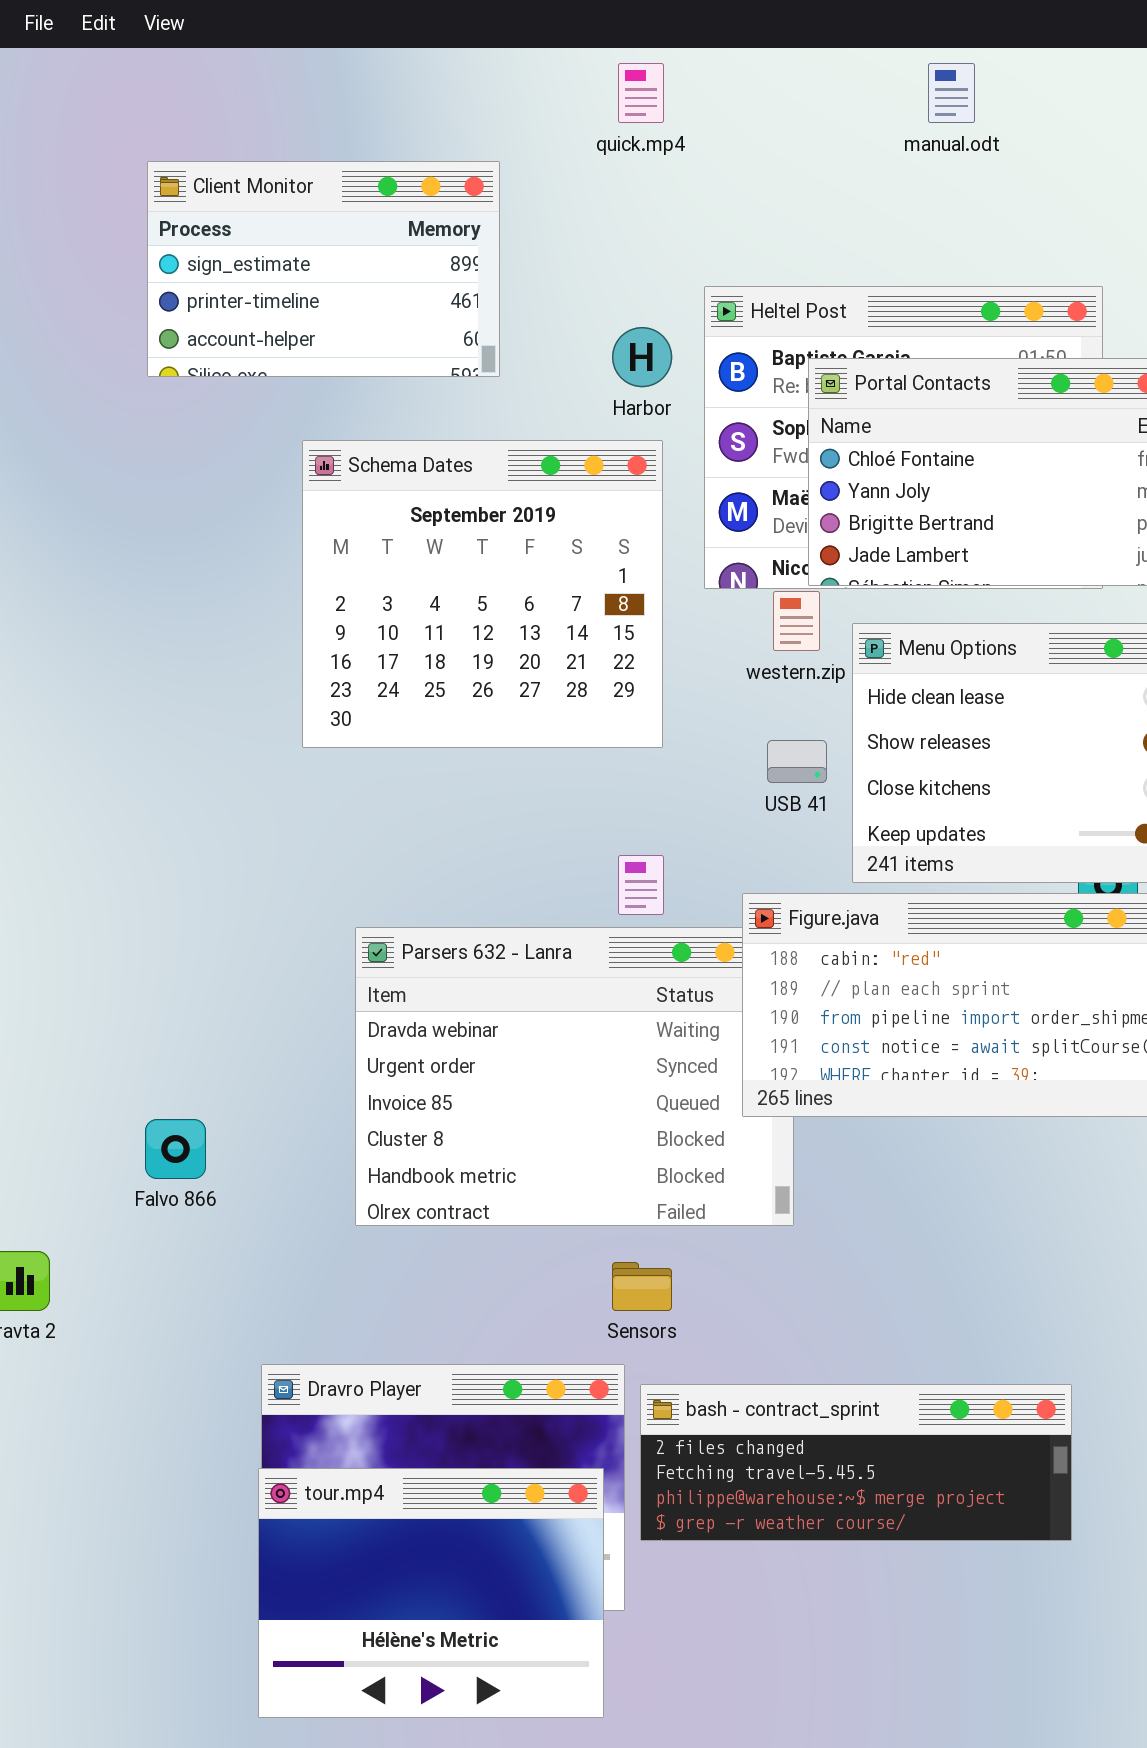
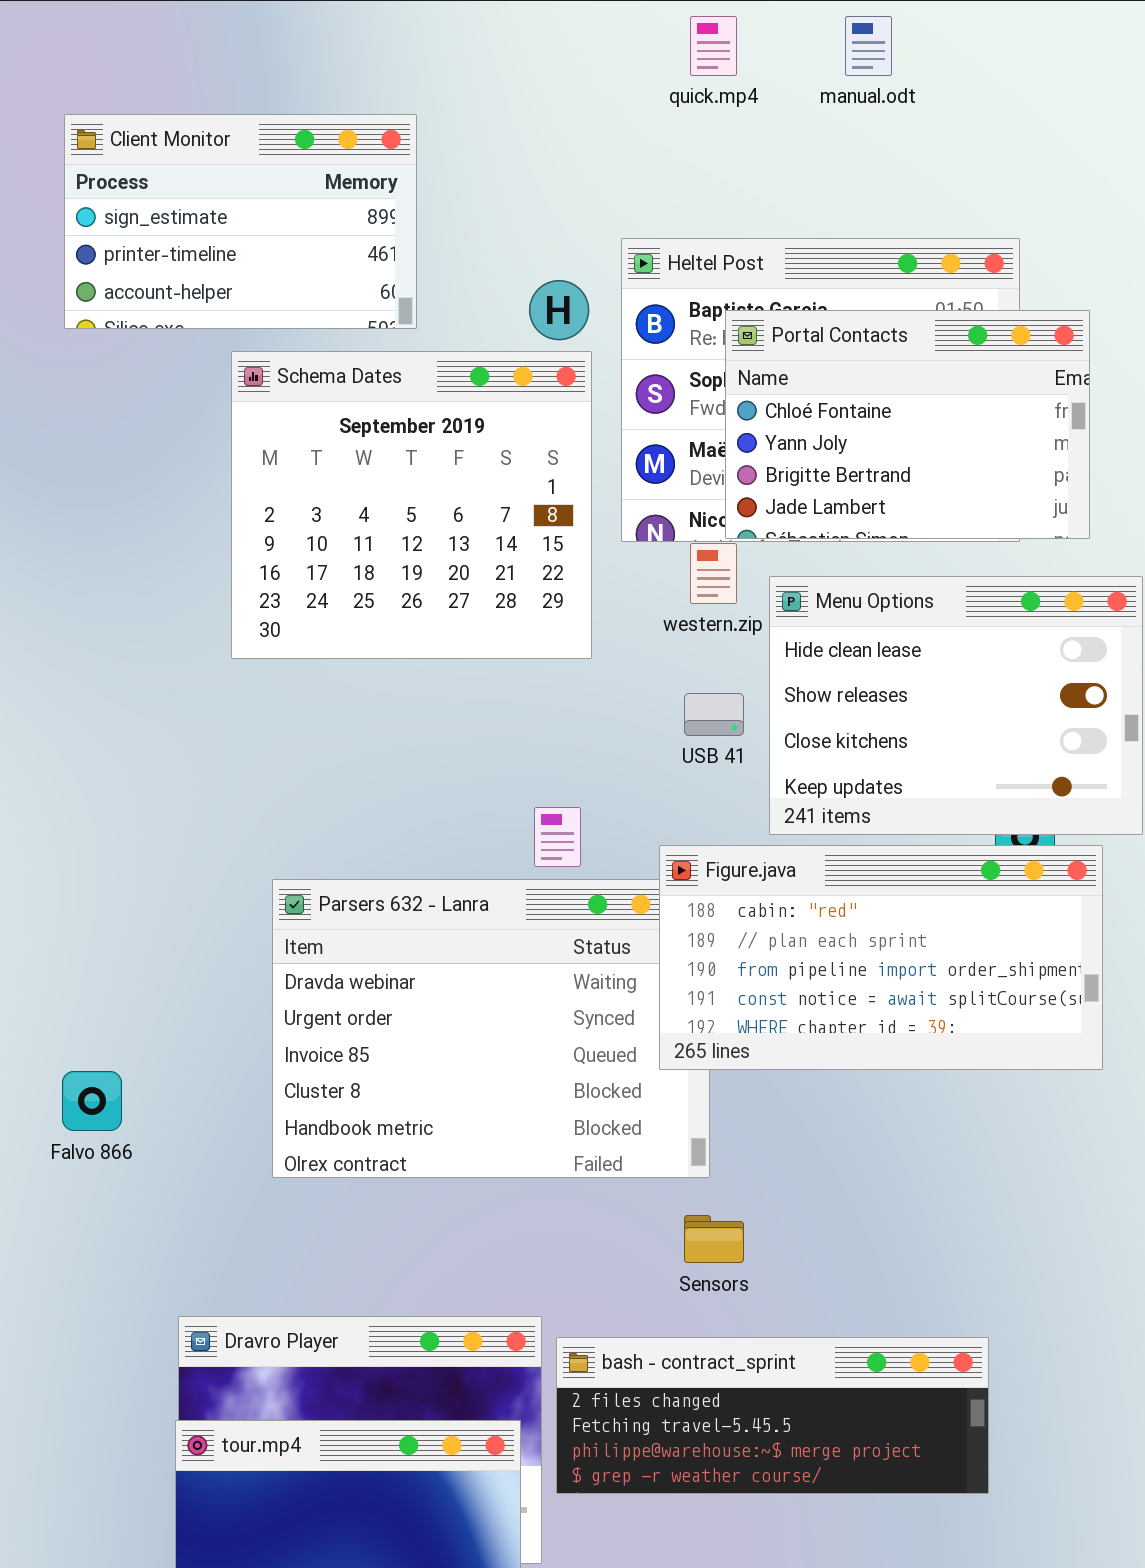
quick.mp4: [618,63,664,123] -> [690,16,737,76], moved
Schema Dates: [302,440,663,748] -> [231,351,592,659], moved
Sensors: [612,1262,672,1311] -> [684,1215,744,1263], moved

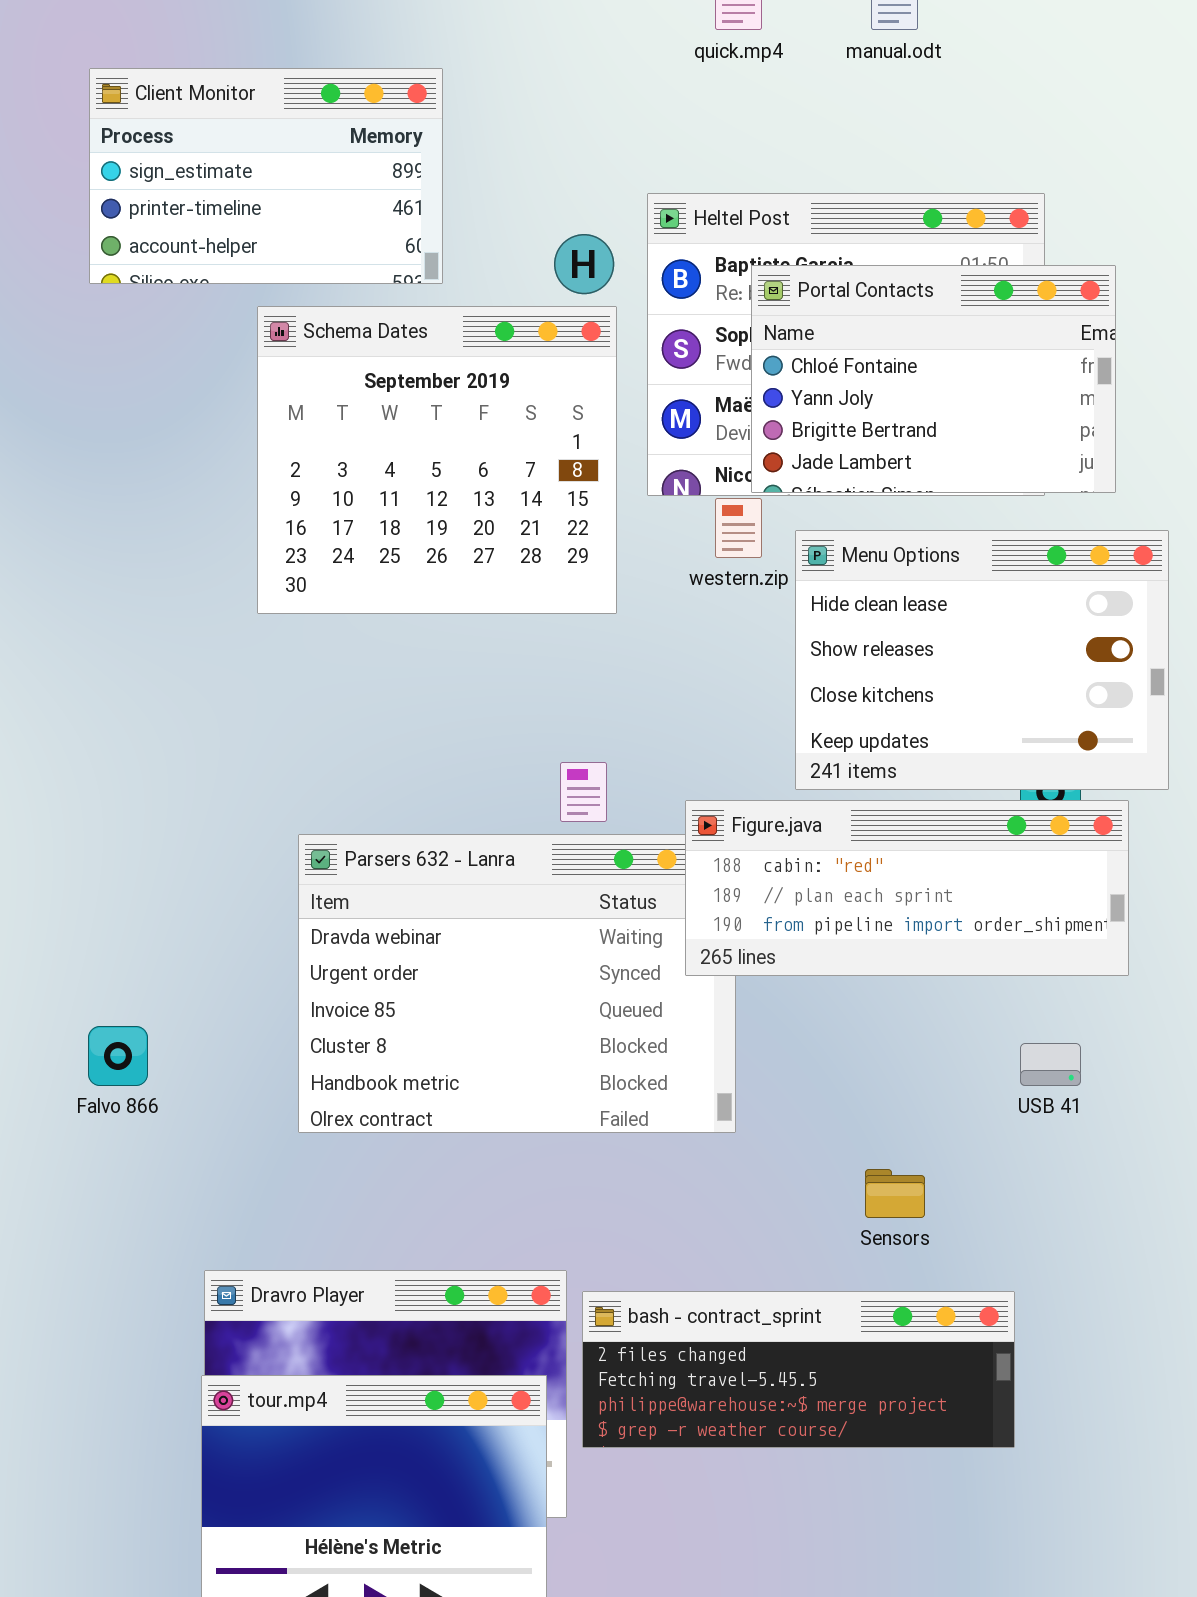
USB 41: [684,693,744,736] -> [1020,1043,1081,1086], moved
Figure.java: [659,845,1103,1070] -> [685,800,1129,976], resized
Sensors: [684,1215,744,1263] -> [865,1169,925,1218], moved

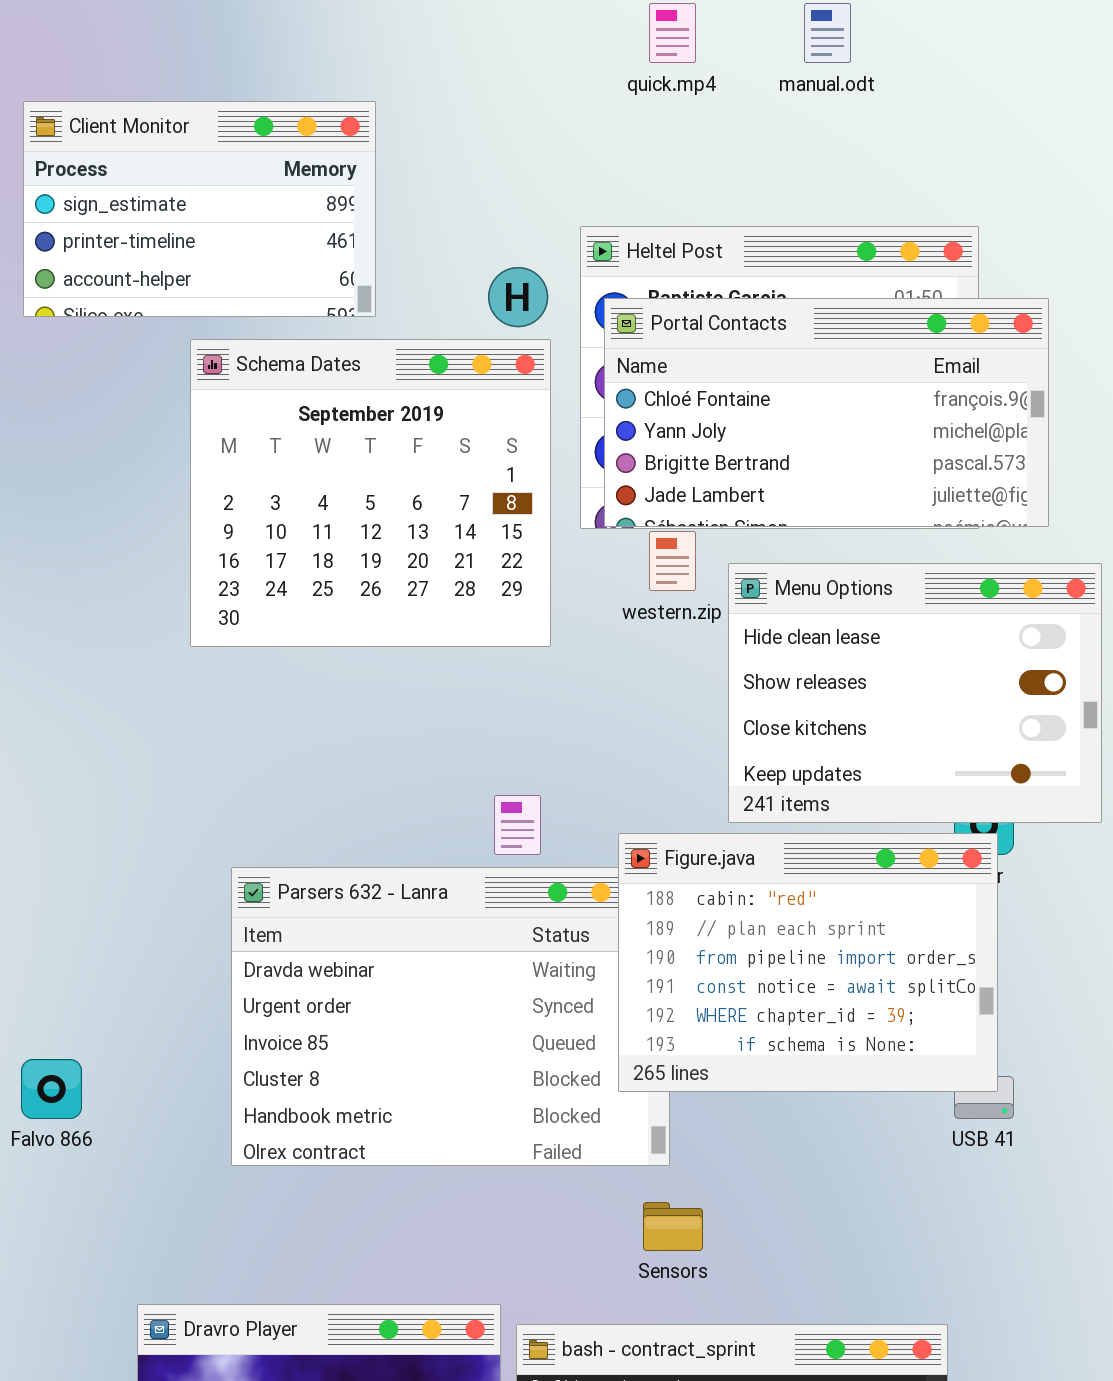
Portal Contacts: [751,265,1116,493] -> [604,298,1049,527], resized
Figure.java: [685,800,1129,976] -> [618,833,998,1092], resized
Sensors: [865,1169,925,1218] -> [643,1202,703,1251], moved

